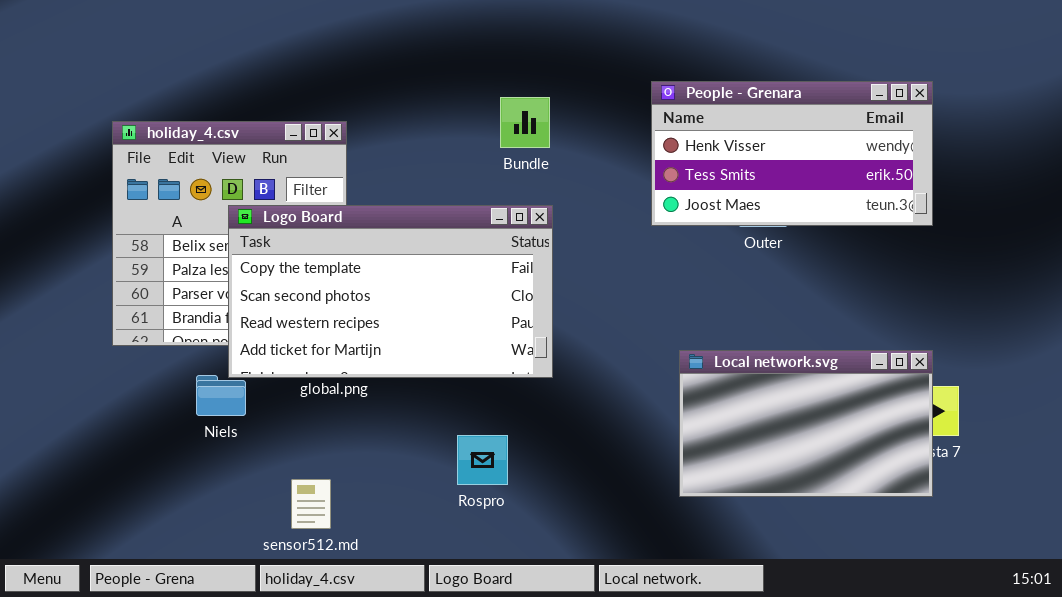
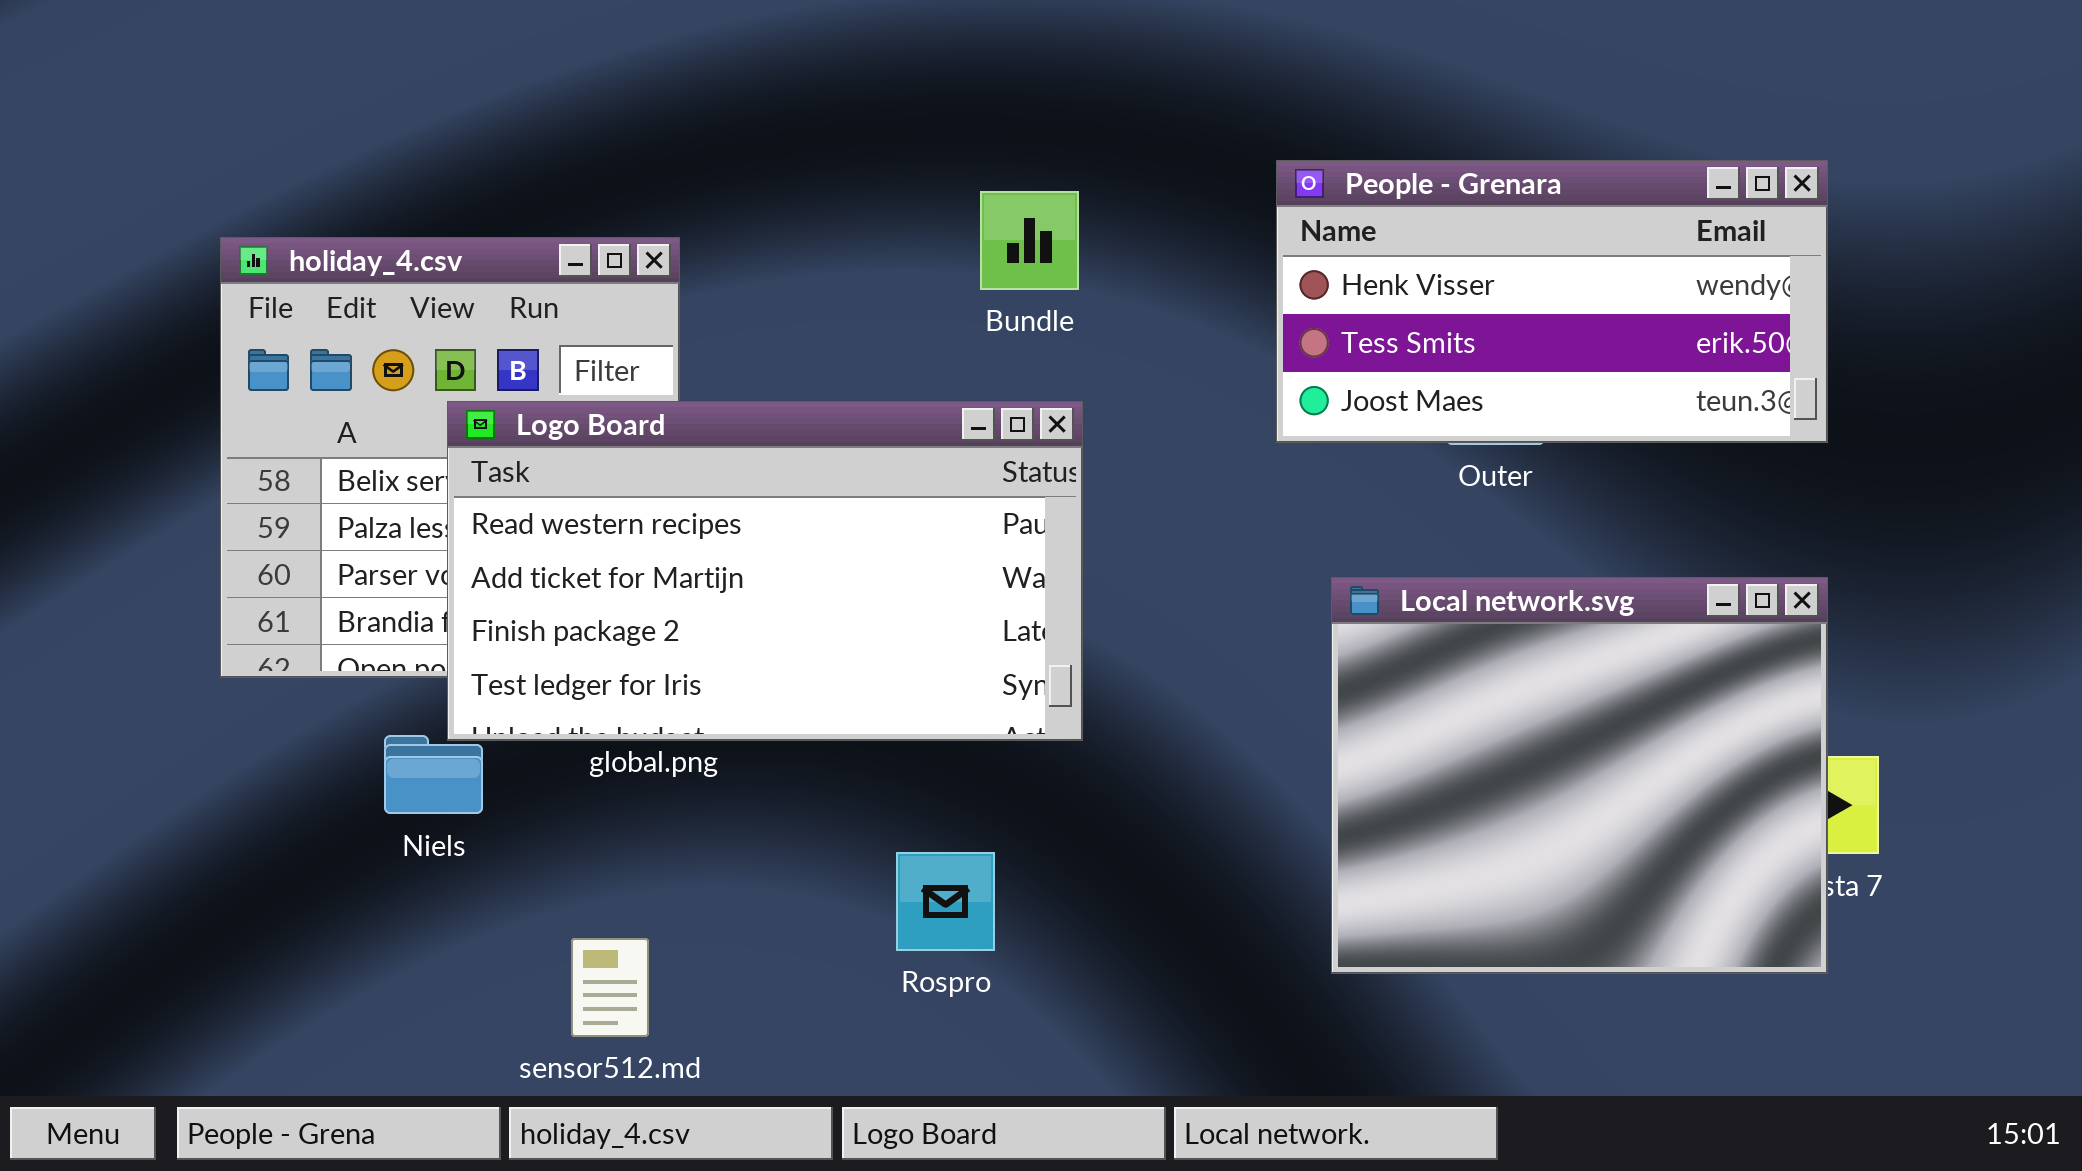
Logo Board: [228,205,553,378] -> [447,401,1083,741], scrolled down 2 rows
Local network.svg: [679,350,933,497] -> [1331,577,1828,974], resized

